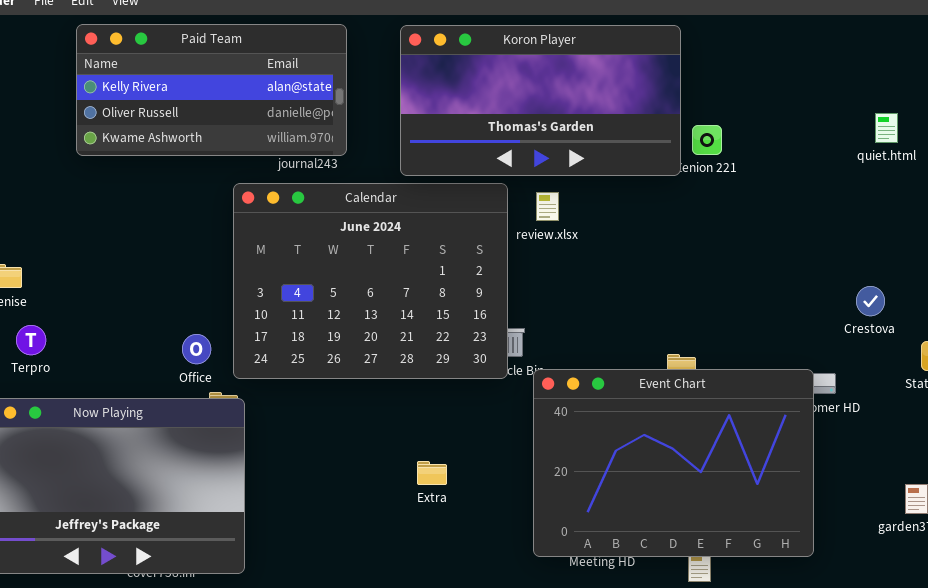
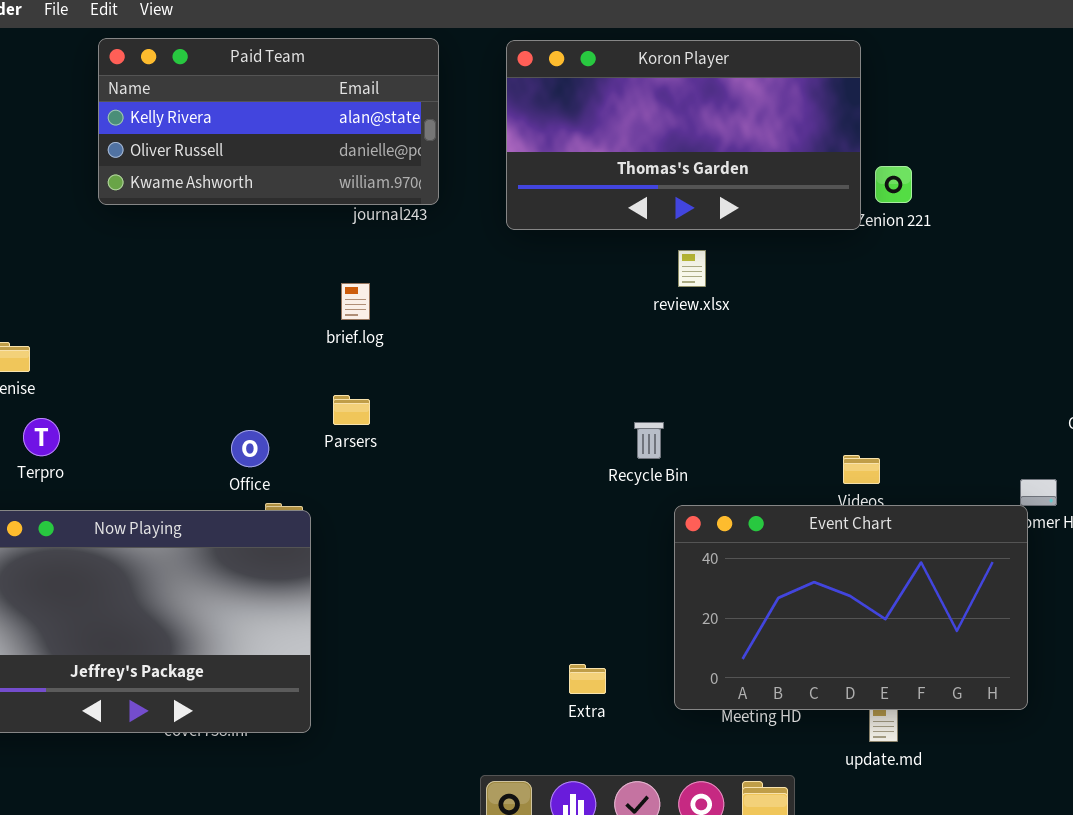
Calendar: [233,183,508,379] -> none, closed
Event Chart: [533,369,814,557] -> [674,505,1028,710], resized
Extra: [417,461,447,485] -> [569,664,606,694], moved

